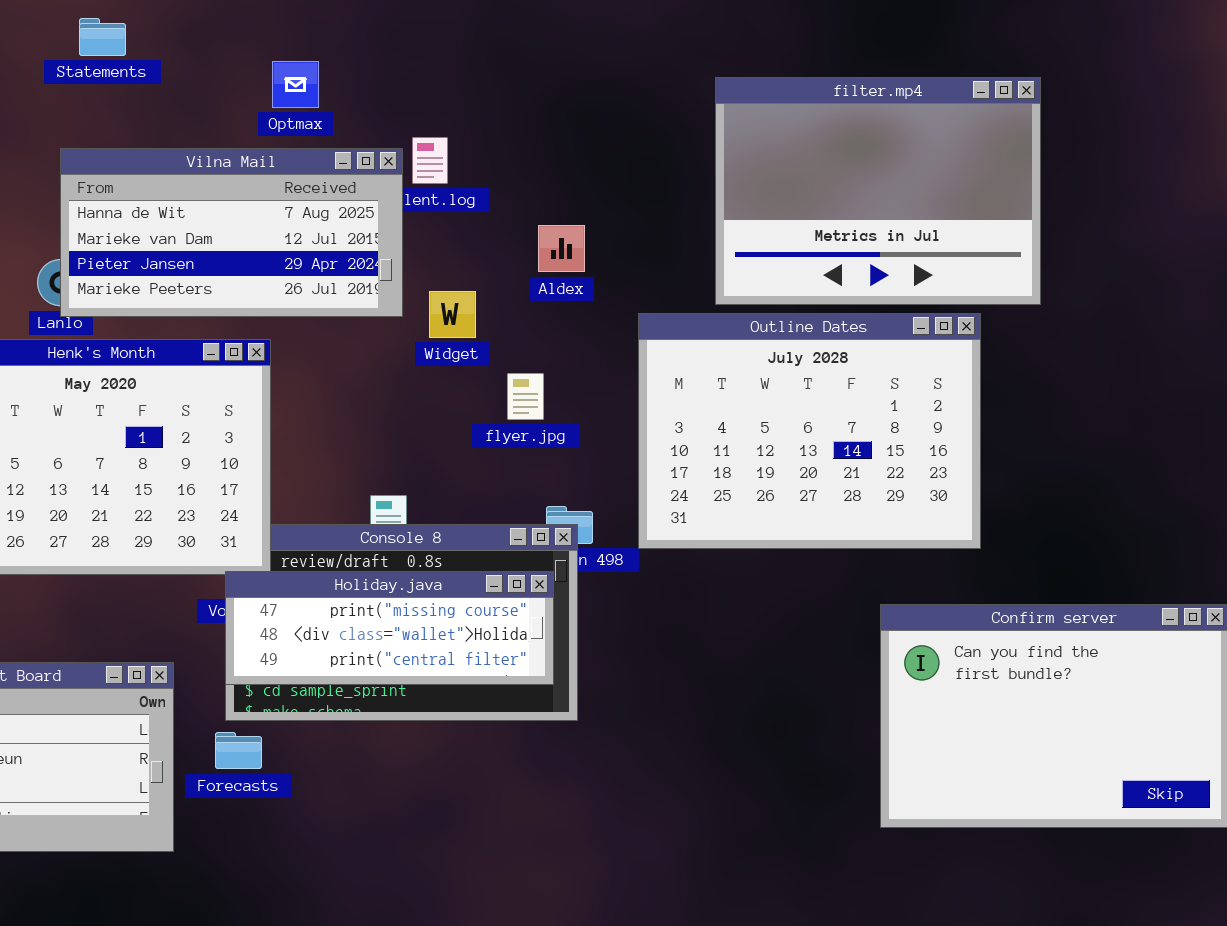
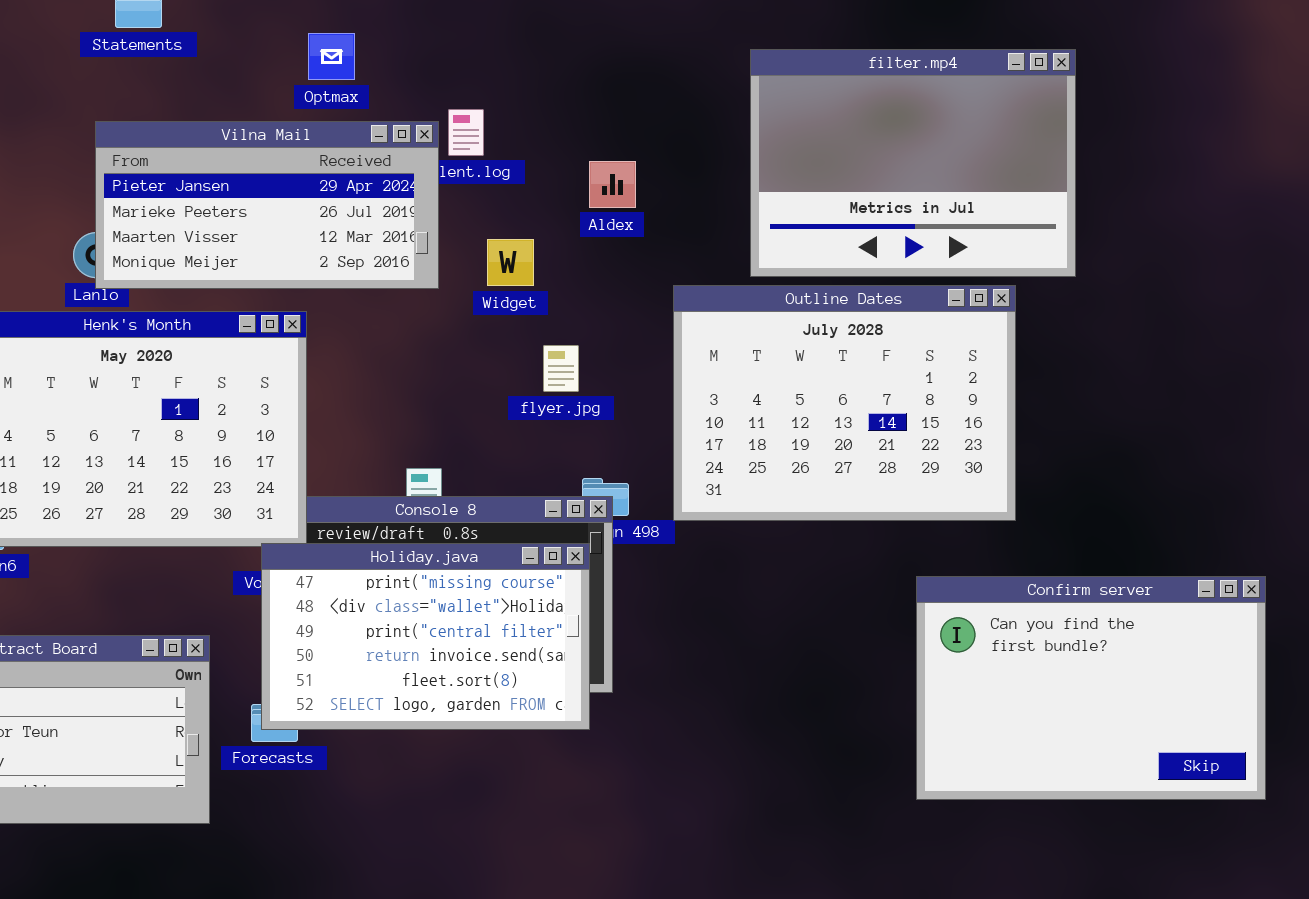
Vilna Mail: [60,148,403,317] -> [95,121,439,289], scrolled down 2 rows
Aldex: [538,225,585,272] -> [589,161,636,208], moved
Widget: [429,291,476,338] -> [487,239,534,286], moved
Holiday.java: [225,571,554,685] -> [261,543,590,730], resized

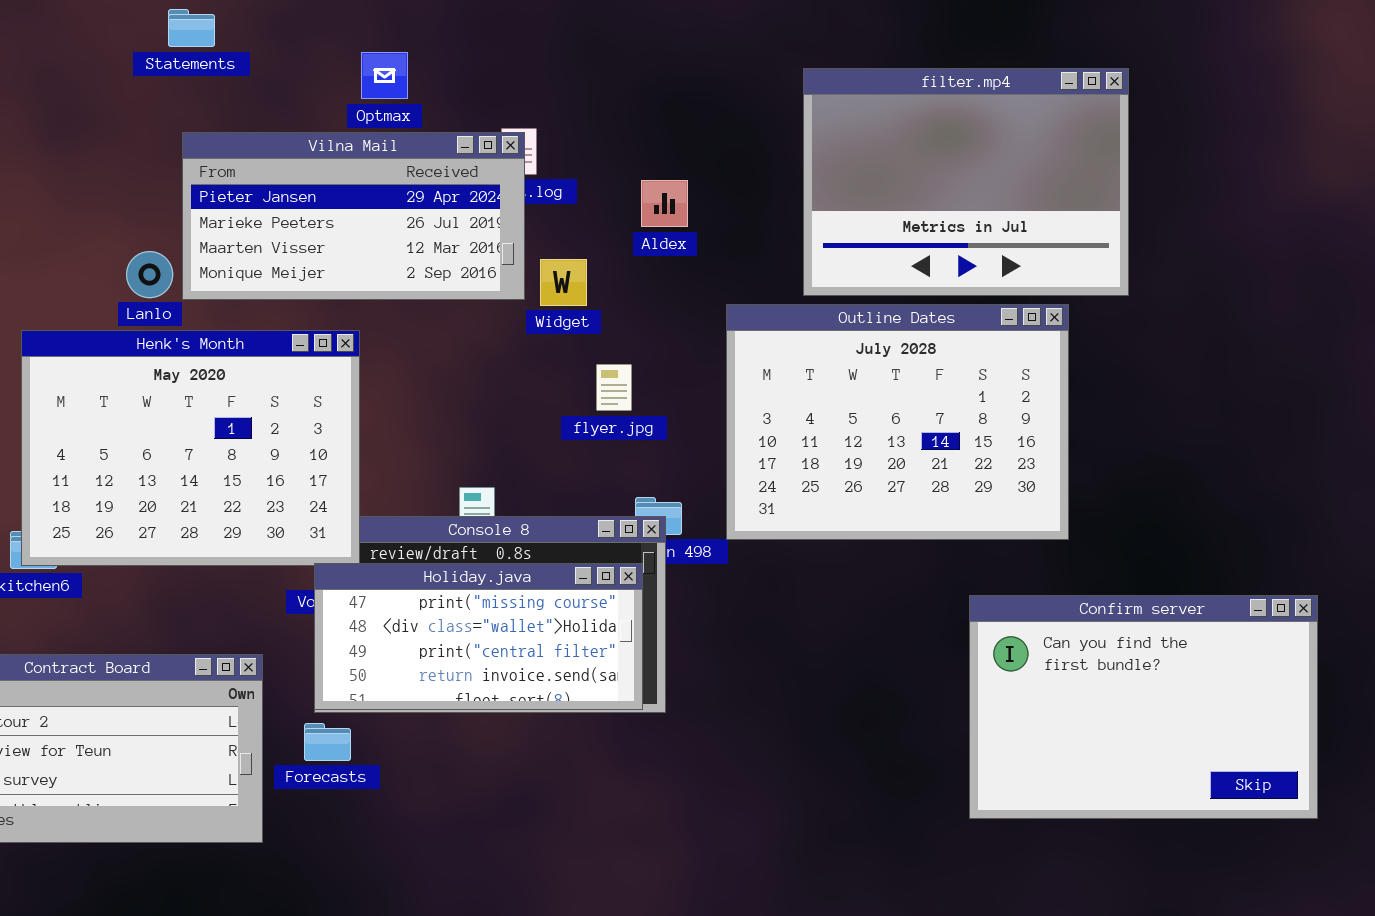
Vilna Mail: [95,121,439,289] -> [182,132,525,300], moved
Holiday.java: [261,543,590,730] -> [314,563,643,710], resized

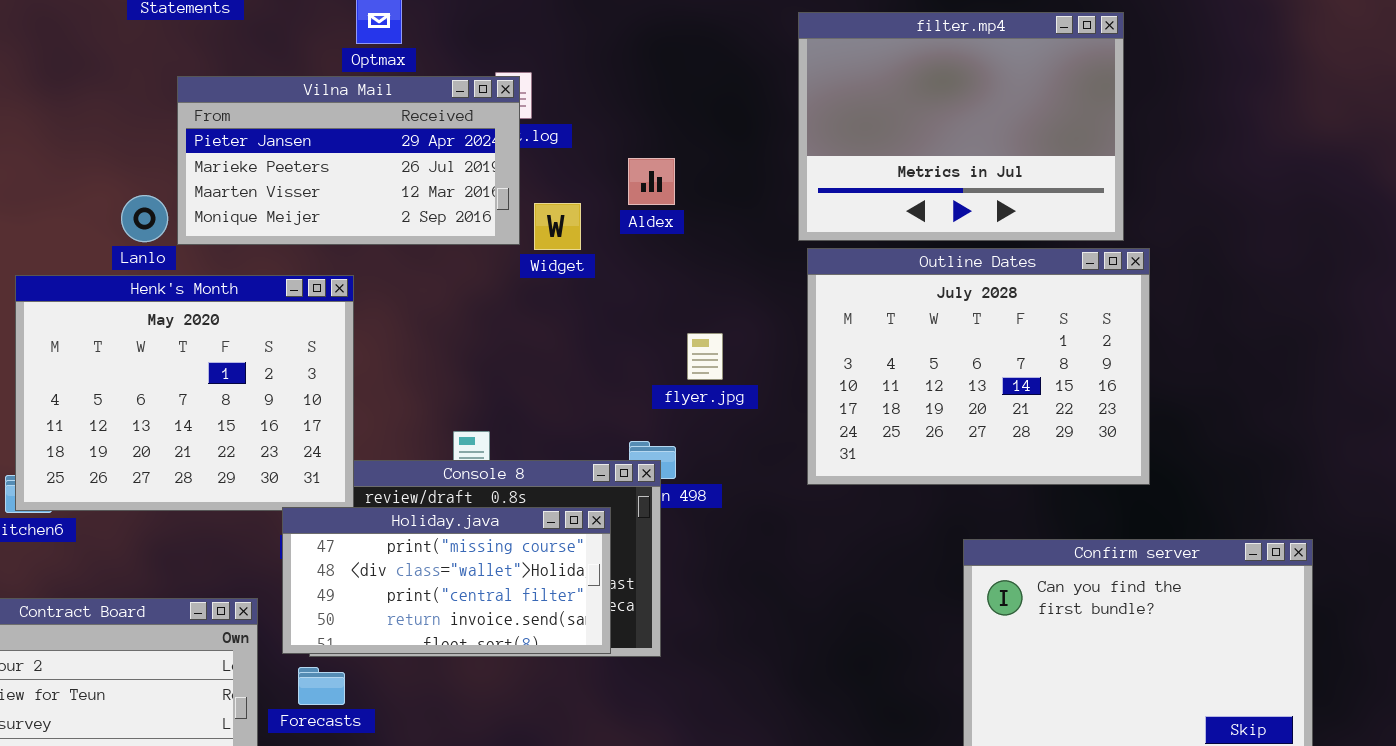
Aldex: [641,180,688,227] -> [628,158,675,205], moved
Outline Dates: [726,304,1069,540] -> [807,248,1150,485], moved
flyer.jpg: [596,364,632,411] -> [687,333,723,380], moved
Holiday.java: [314,563,643,710] -> [282,507,611,654], moved

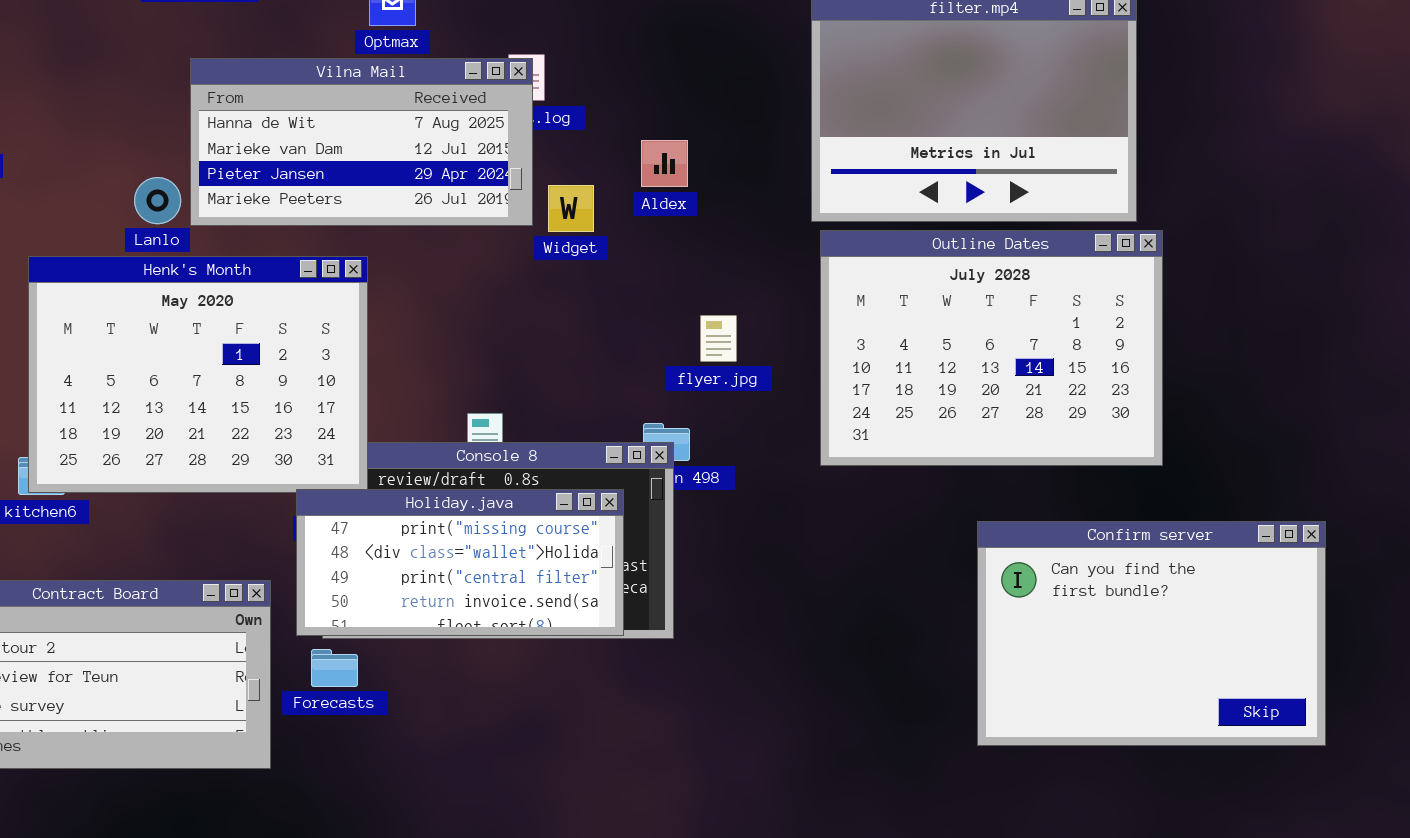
Vilna Mail: [177,76,520,245] -> [190,58,533,226], scrolled up 2 rows

